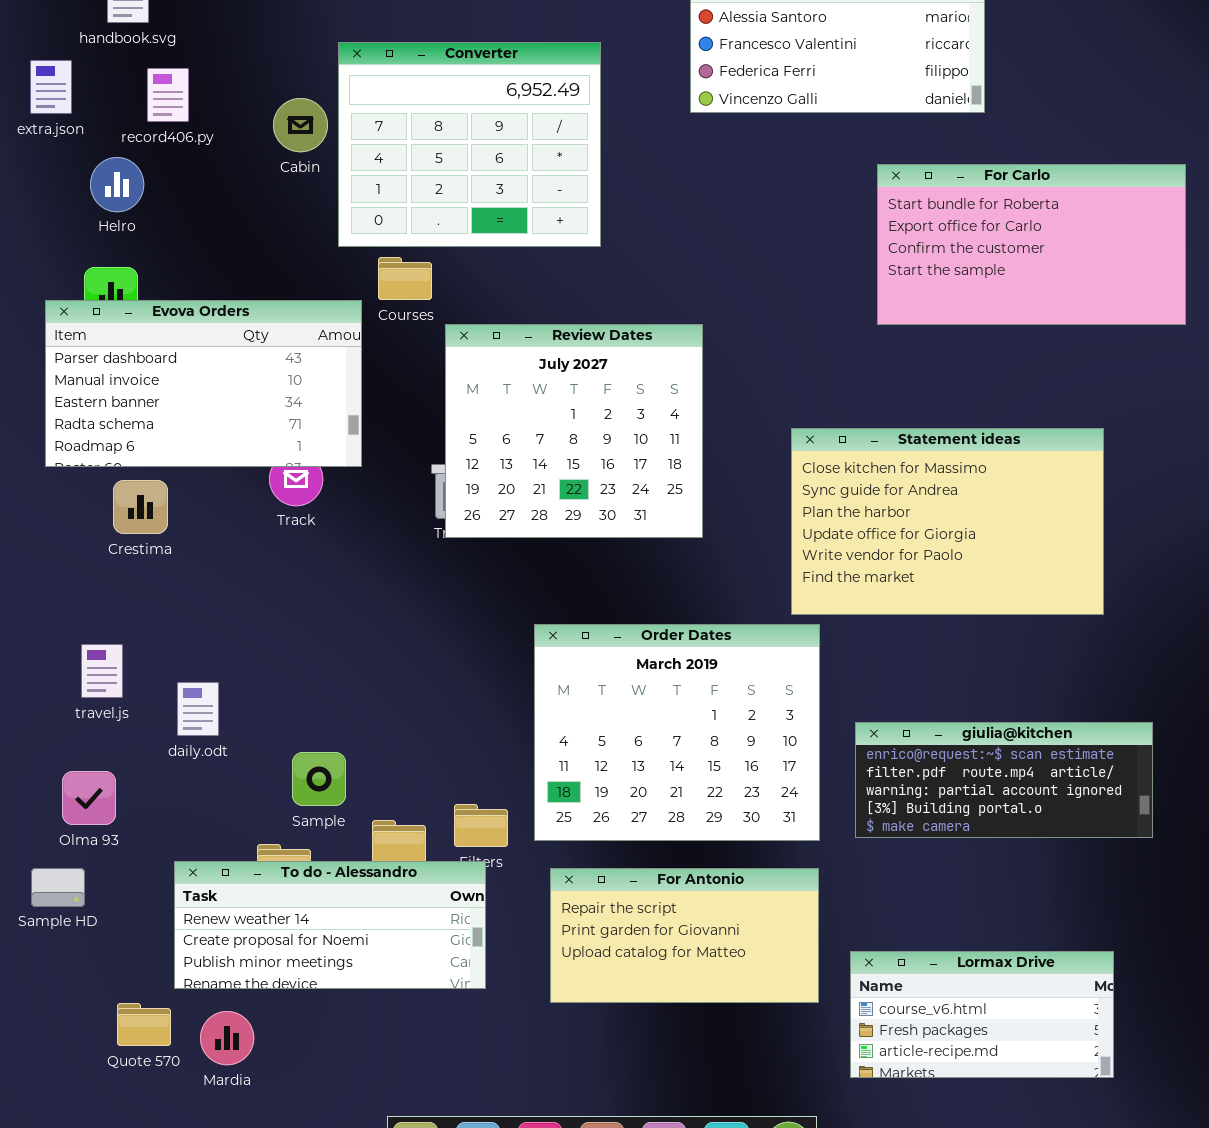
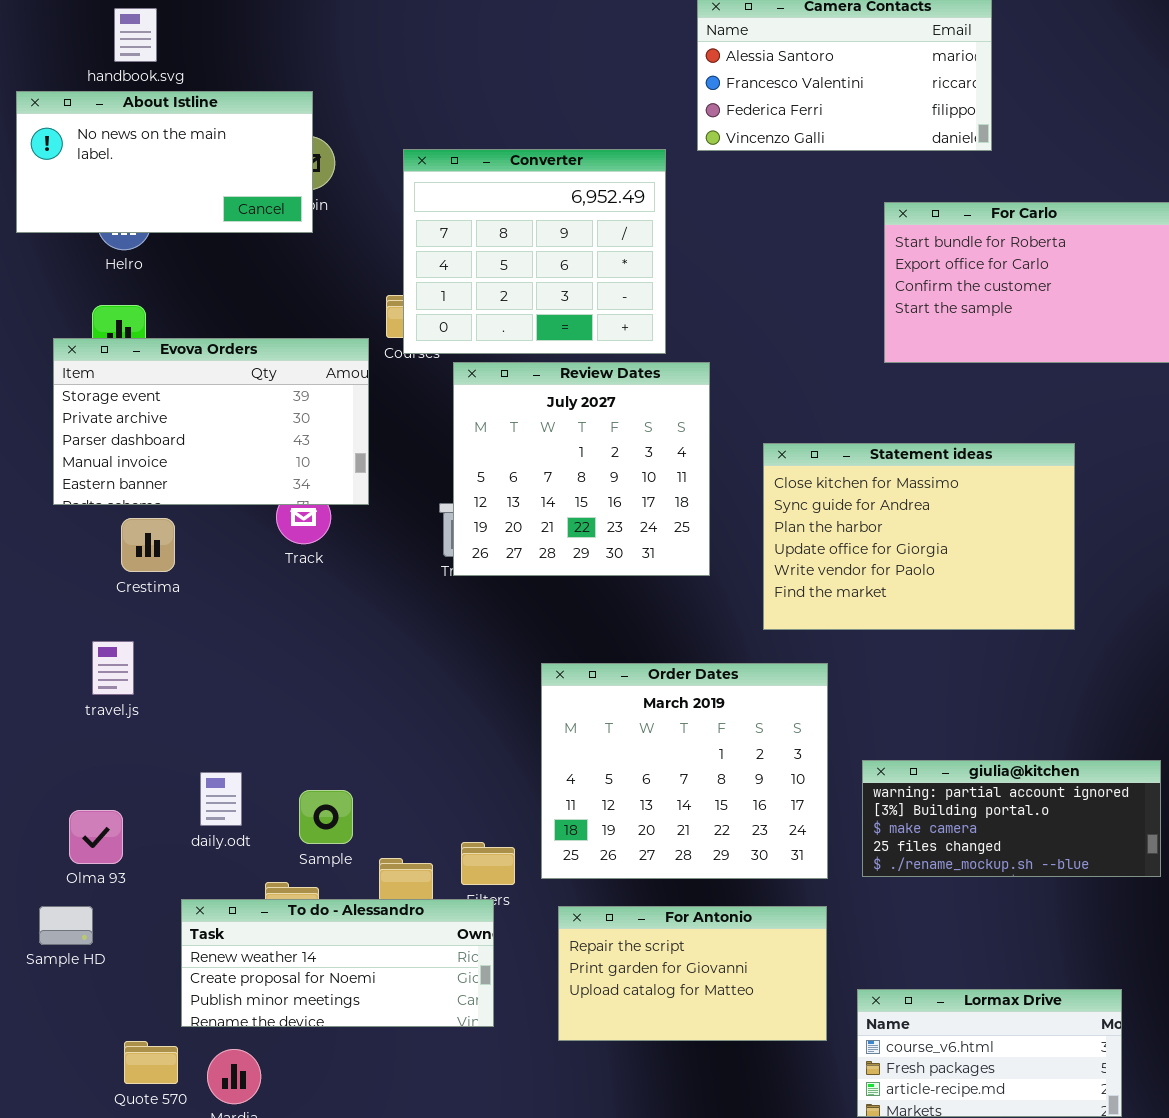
Converter: [338,42,601,247] -> [403,149,666,354], moved
About Istline: none -> [16,91,313,233], opened
Evova Orders: [45,300,362,467] -> [53,338,369,505], scrolled up 2 rows
Statement ideas: [791,428,1104,615] -> [763,443,1075,630], moved
travel.js: [81,644,123,698] -> [92,641,134,695], moved
daily.odt: [177,682,219,736] -> [200,772,242,826], moved
giulia@kitchen: [855,722,1153,838] -> [862,760,1161,877], scrolled down 2 rows

